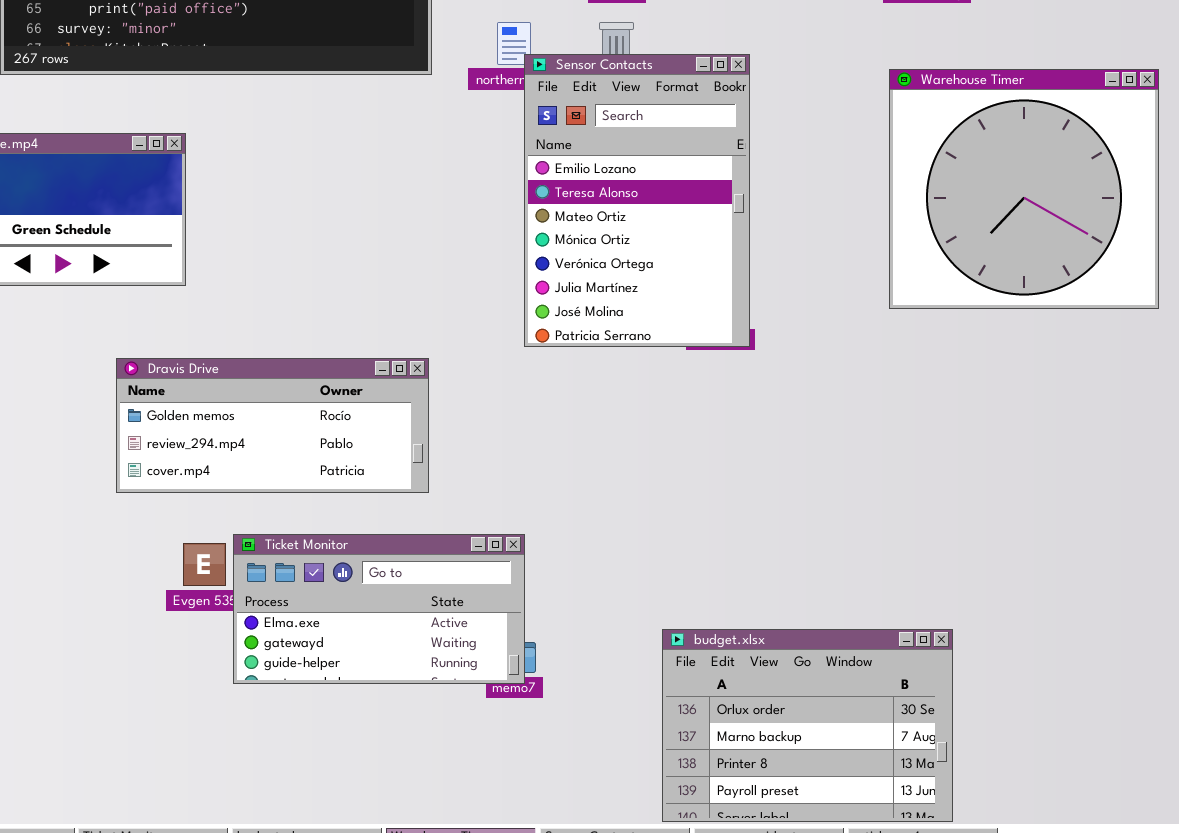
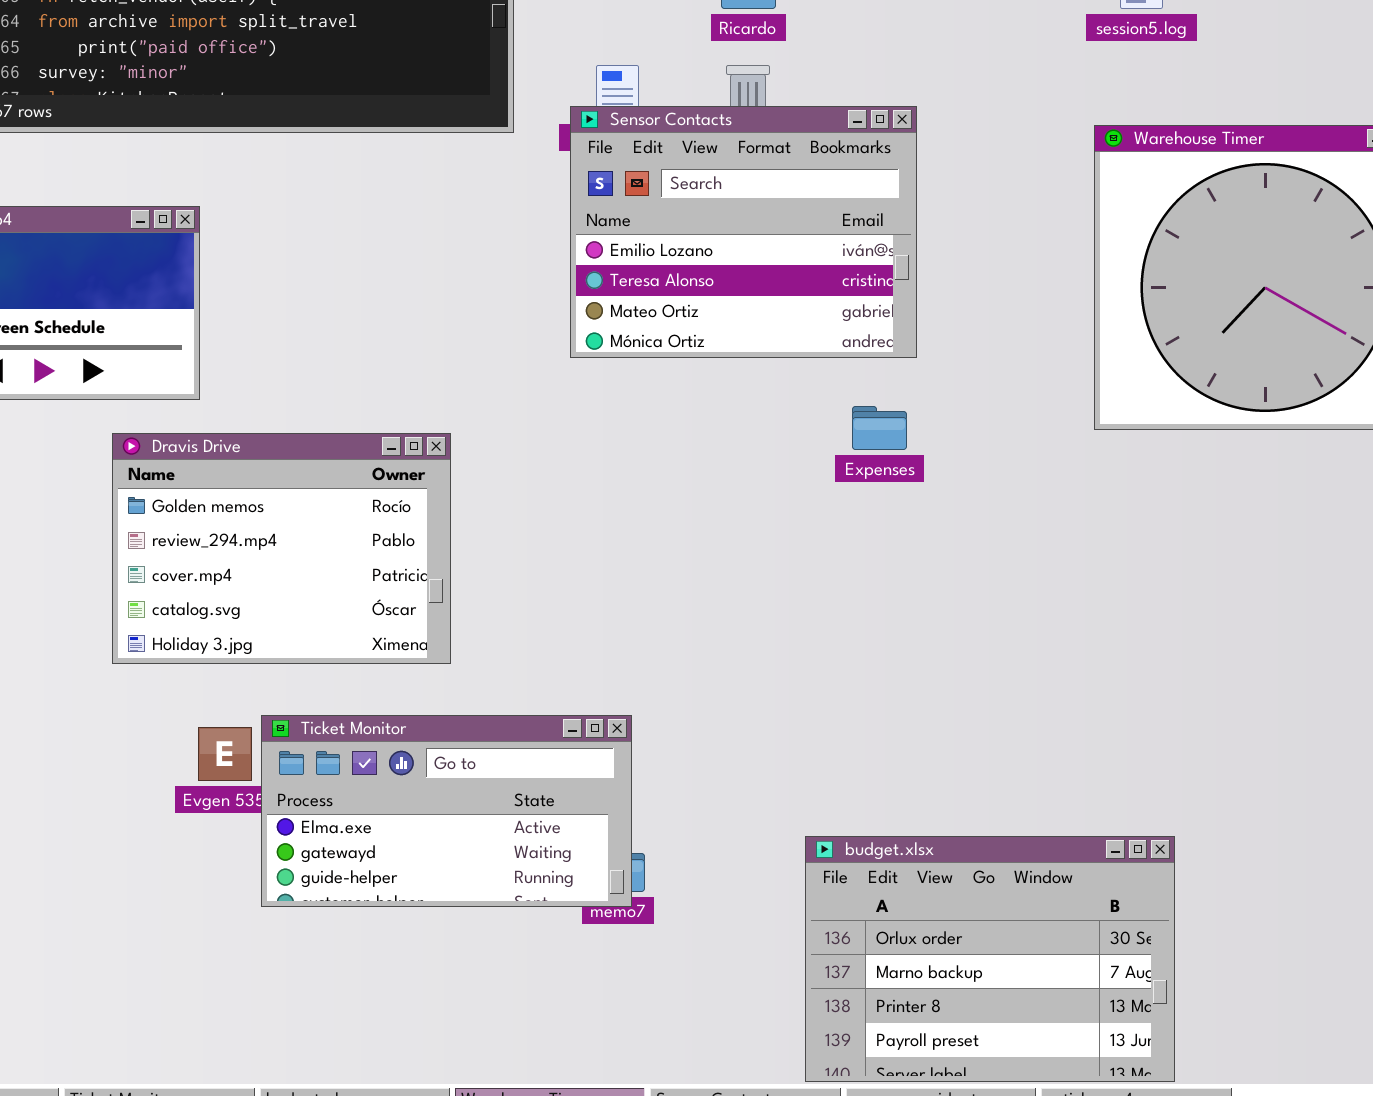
Sensor Contacts: [524,54,750,347] -> [570,106,917,358], resized
Dravis Drive: [116,358,429,493] -> [112,433,451,664], resized

